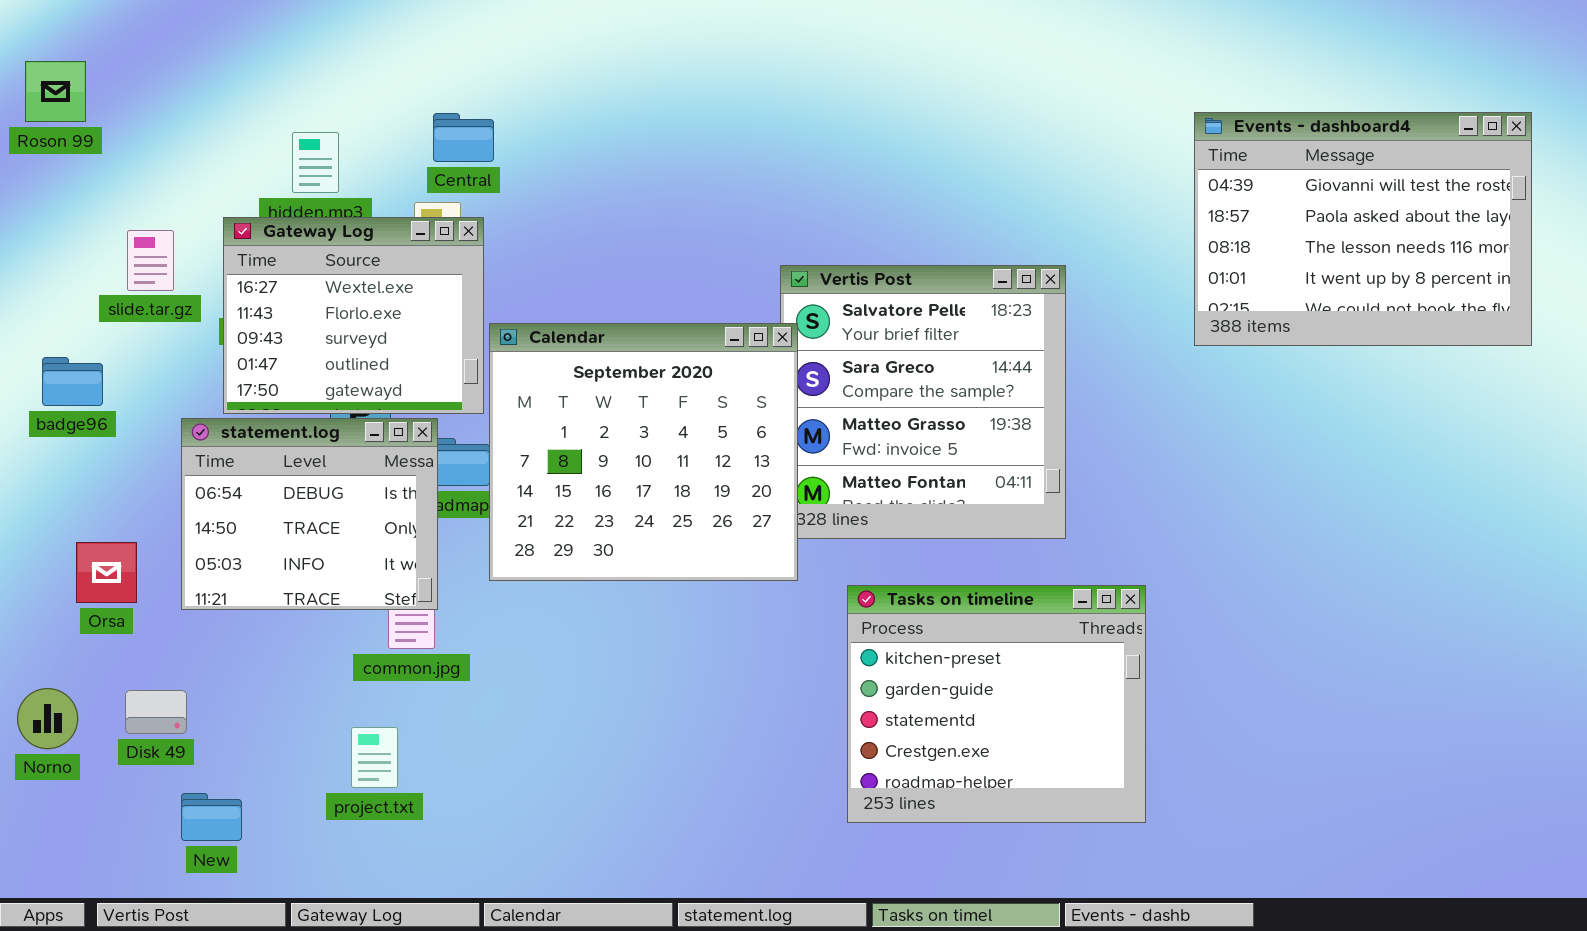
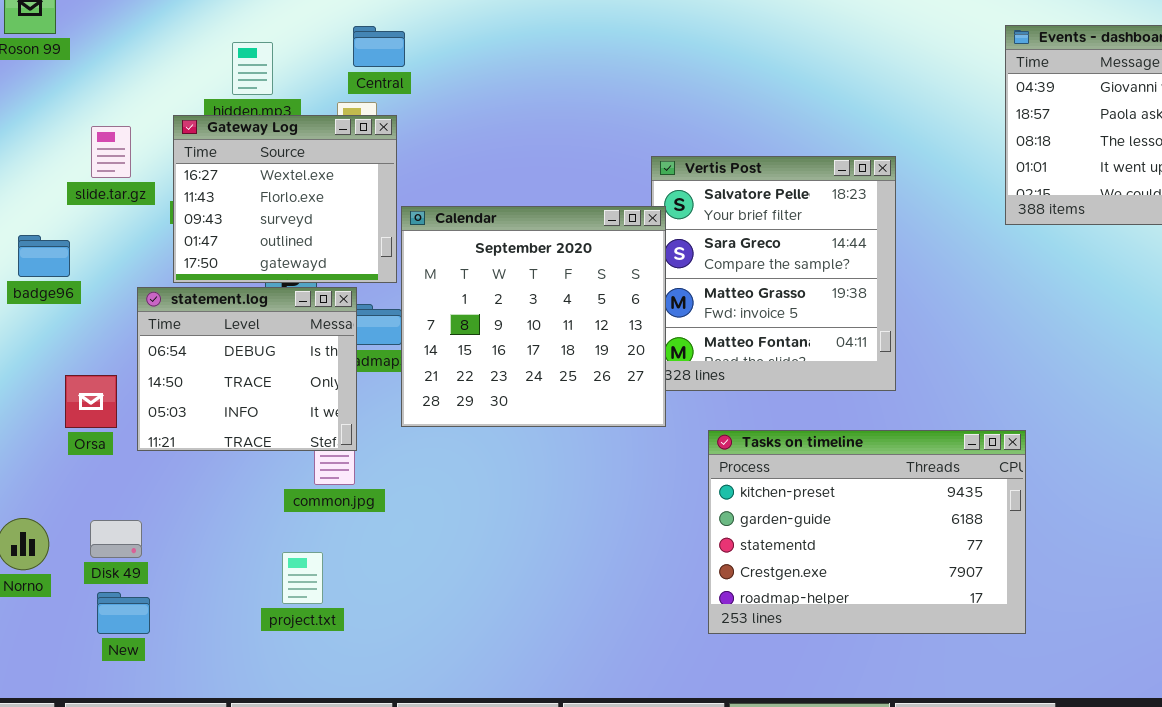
Orsa: [76,542,137,603] -> [65,375,117,428], moved
Tasks on timeline: [847,585,1146,823] -> [708,430,1026,634], resized
New: [181,793,242,841] -> [97,592,150,634], moved

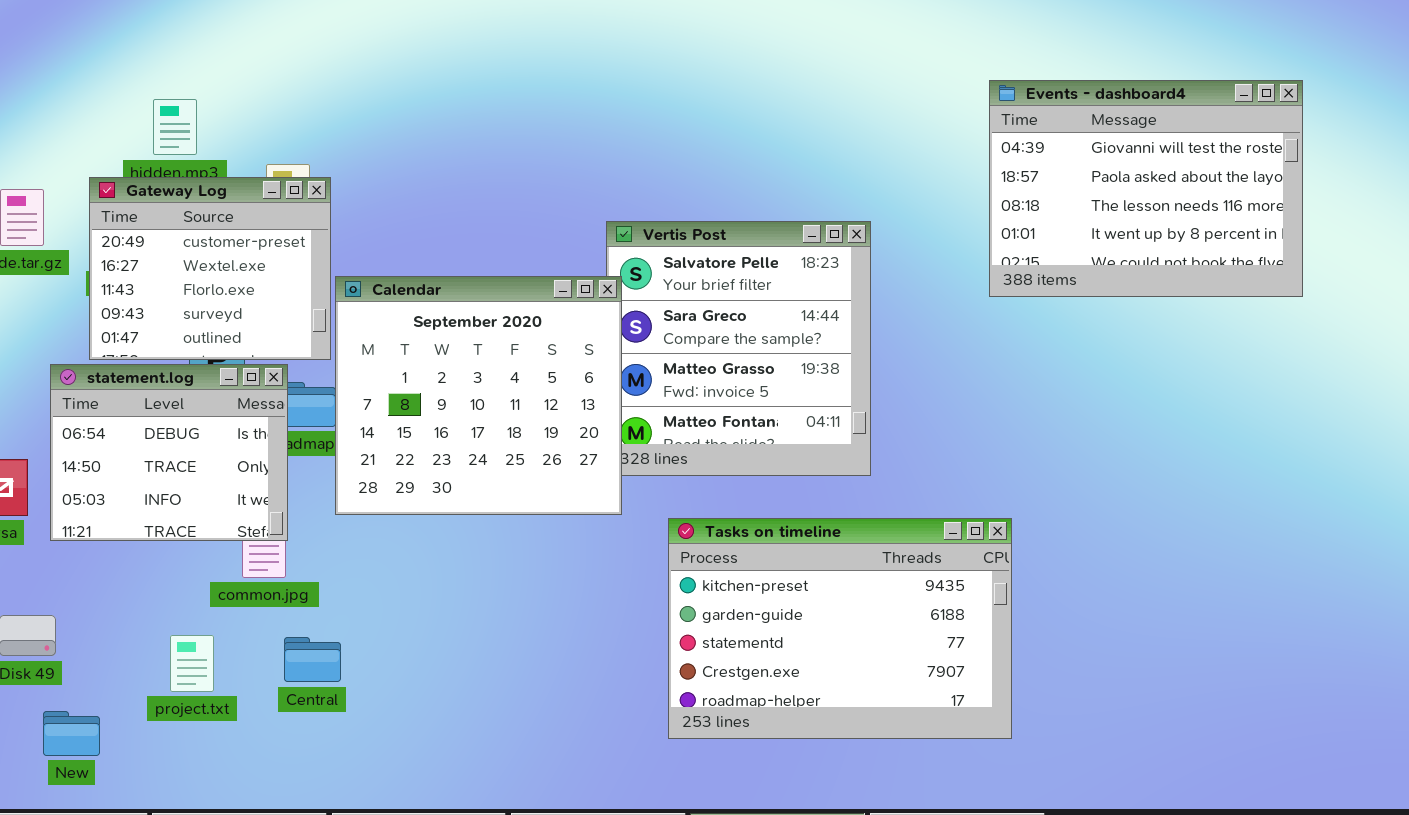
Central: [353,26,405,67] -> [284,637,341,682], moved
Gateway Log: [173,115,397,283] -> [89,177,331,360], scrolled up 1 row
project.txt: [282,552,323,604] -> [170,635,214,692], moved
New: [97,592,150,634] -> [43,711,100,756], moved

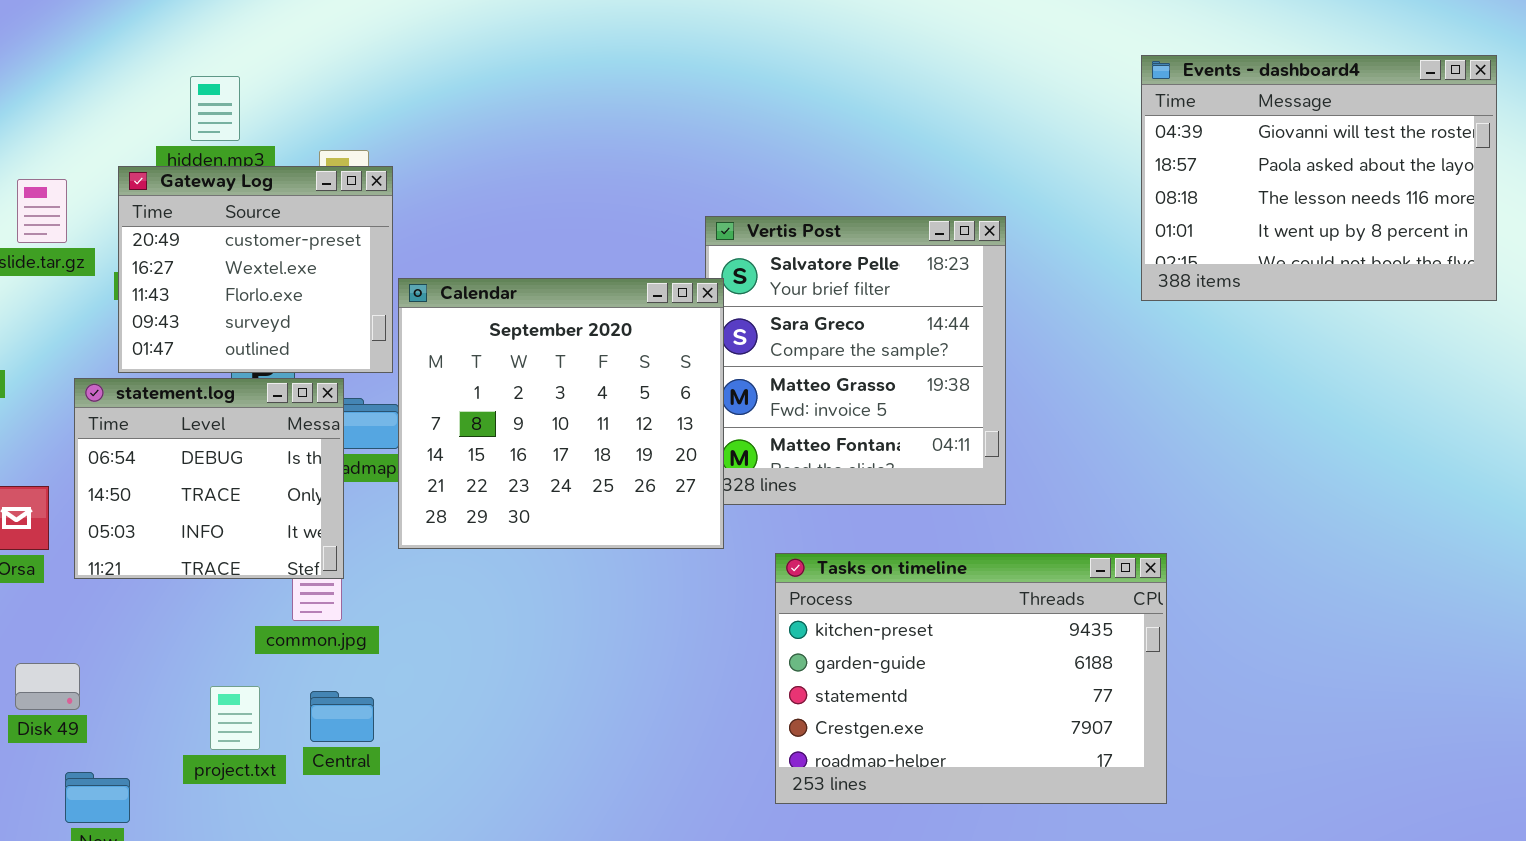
Central: [284,637,341,682] -> [310,691,374,742], moved

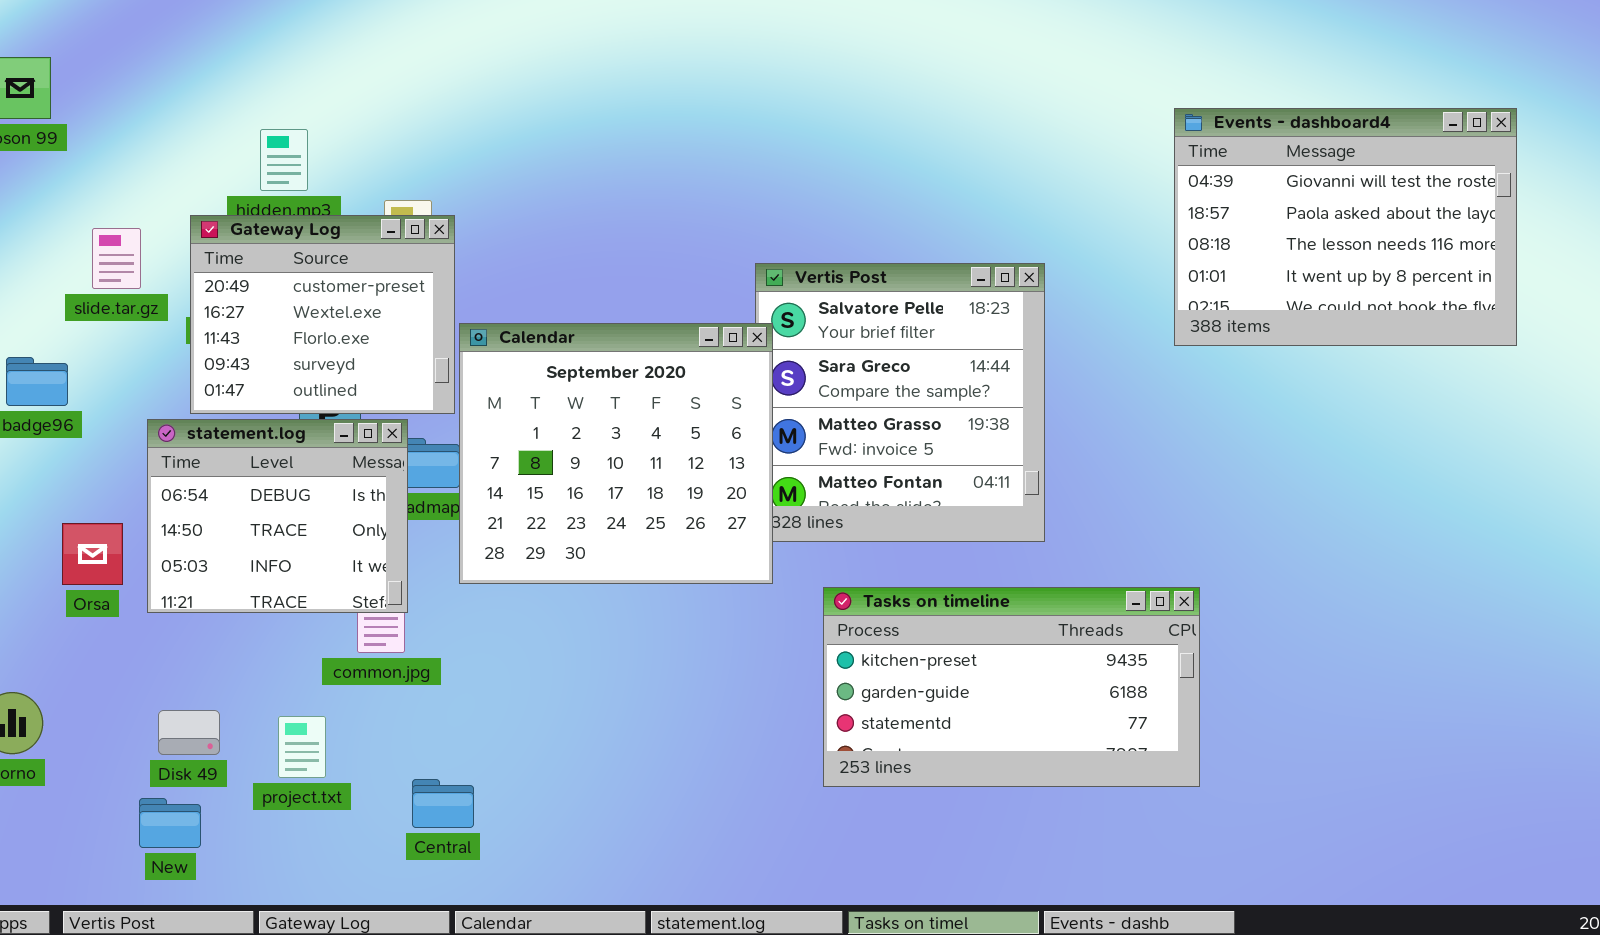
Tasks on timeline: [775,553,1167,804] -> [823,587,1200,787], resized
Disk 49: [15,663,80,710] -> [158,710,220,755], moved
Central: [310,691,374,742] -> [412,779,474,828], moved

